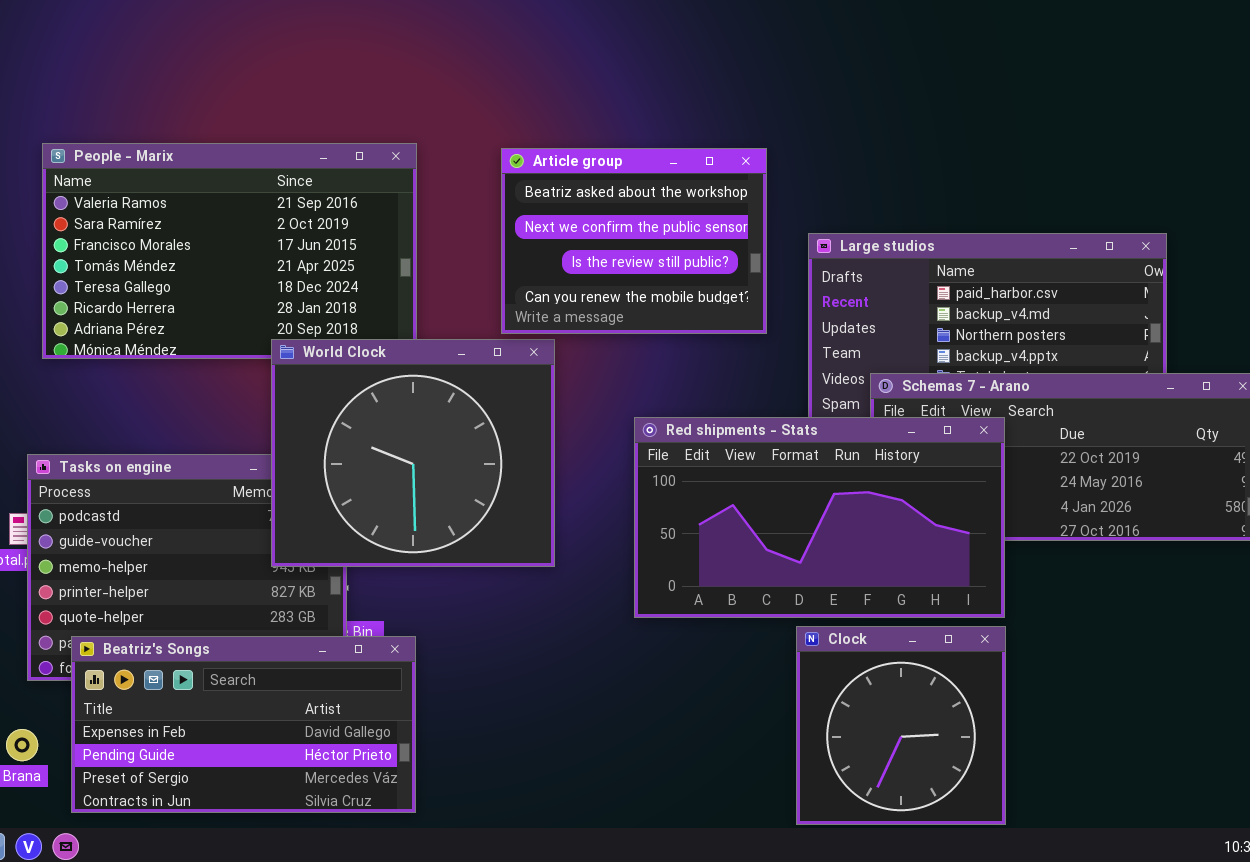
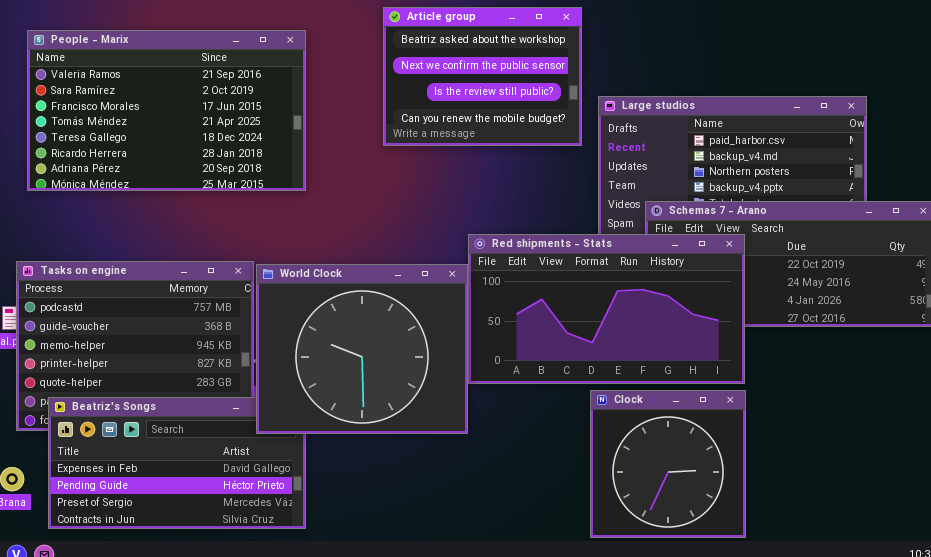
Article group: [501,148,767,334] -> [383,7,582,146], moved
World Clock: [271,339,555,567] -> [256,264,468,434], moved

